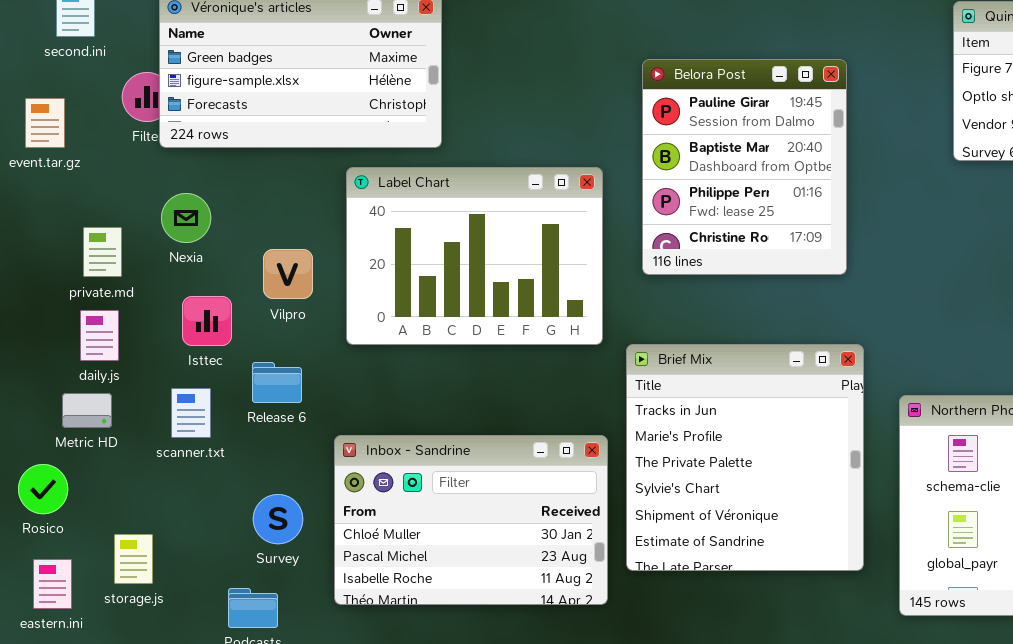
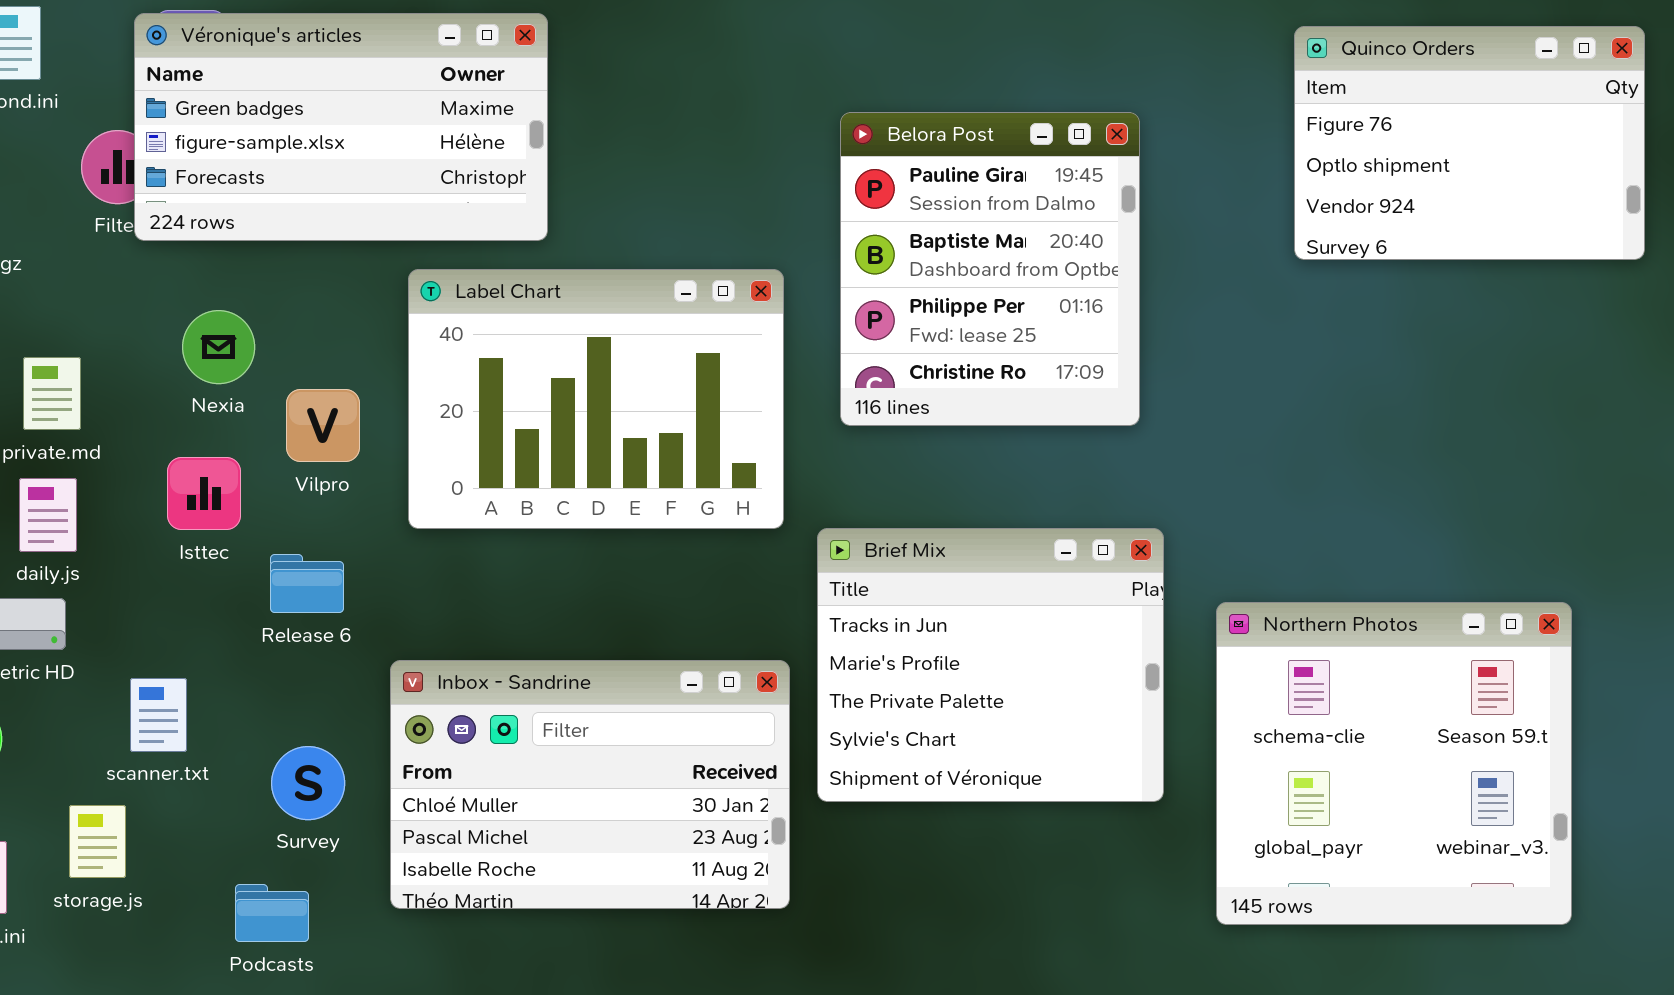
Nexia: [161,193,211,243] -> [182,310,255,384], moved
Brief Mix: [626,344,864,571] -> [817,528,1164,802], resized
scanner.txt: [171,388,211,438] -> [130,678,187,752], moved

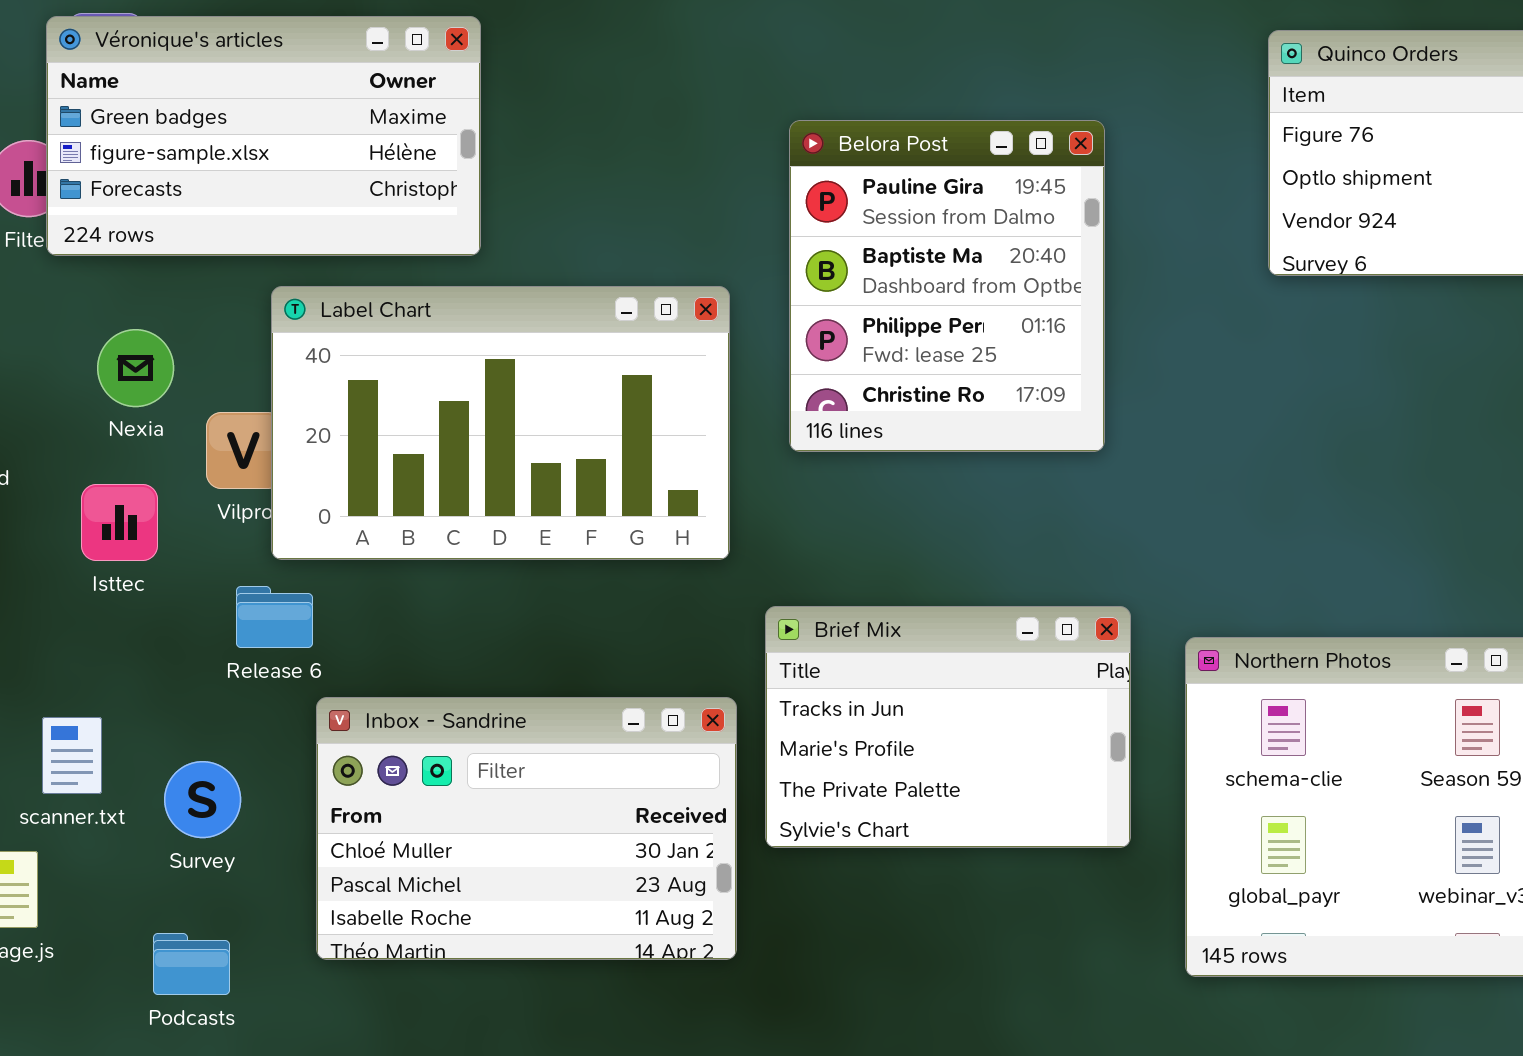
Label Chart: [408,269,784,529] -> [271,286,730,560], resized
Brief Mix: [817,528,1164,802] -> [765,606,1131,848], resized
Release 6: [270,554,344,613] -> [236,586,313,648], moved
Survey: [271,746,345,820] -> [164,761,241,838], moved

